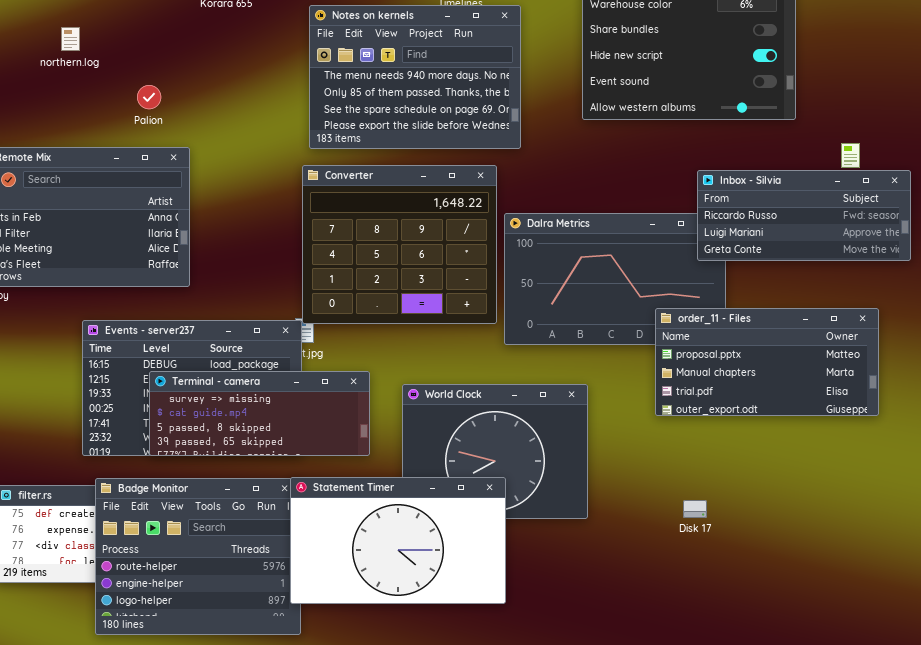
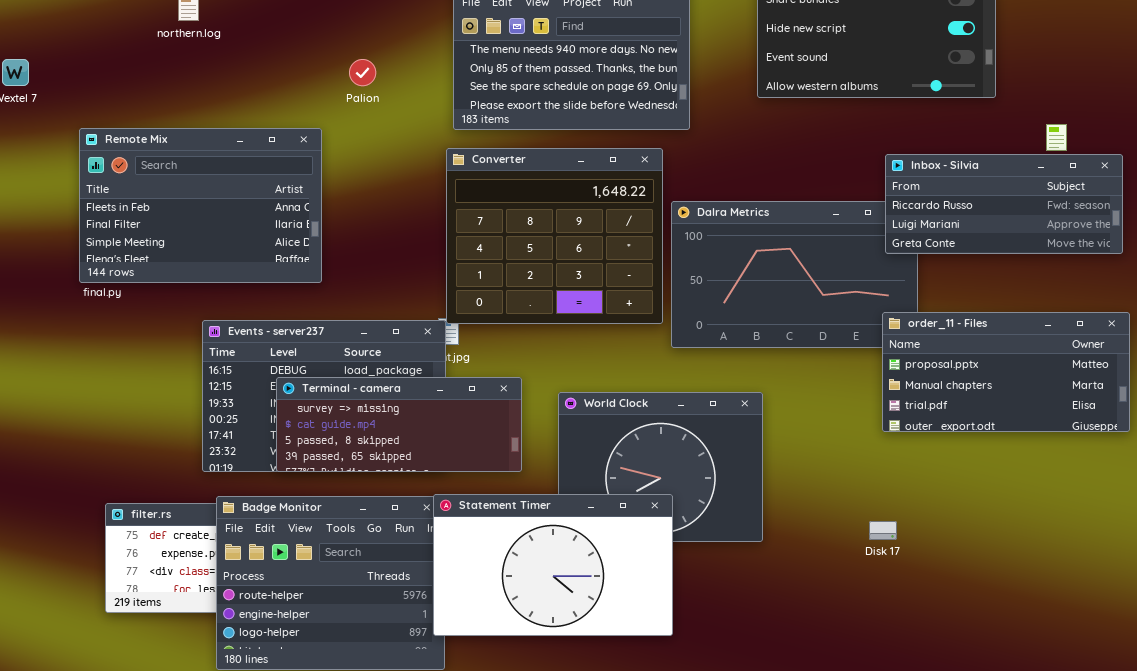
Palion: [137,85,161,109] -> [349,59,376,86], moved
order_11 - Files: [655,308,879,416] -> [882,312,1130,432], moved

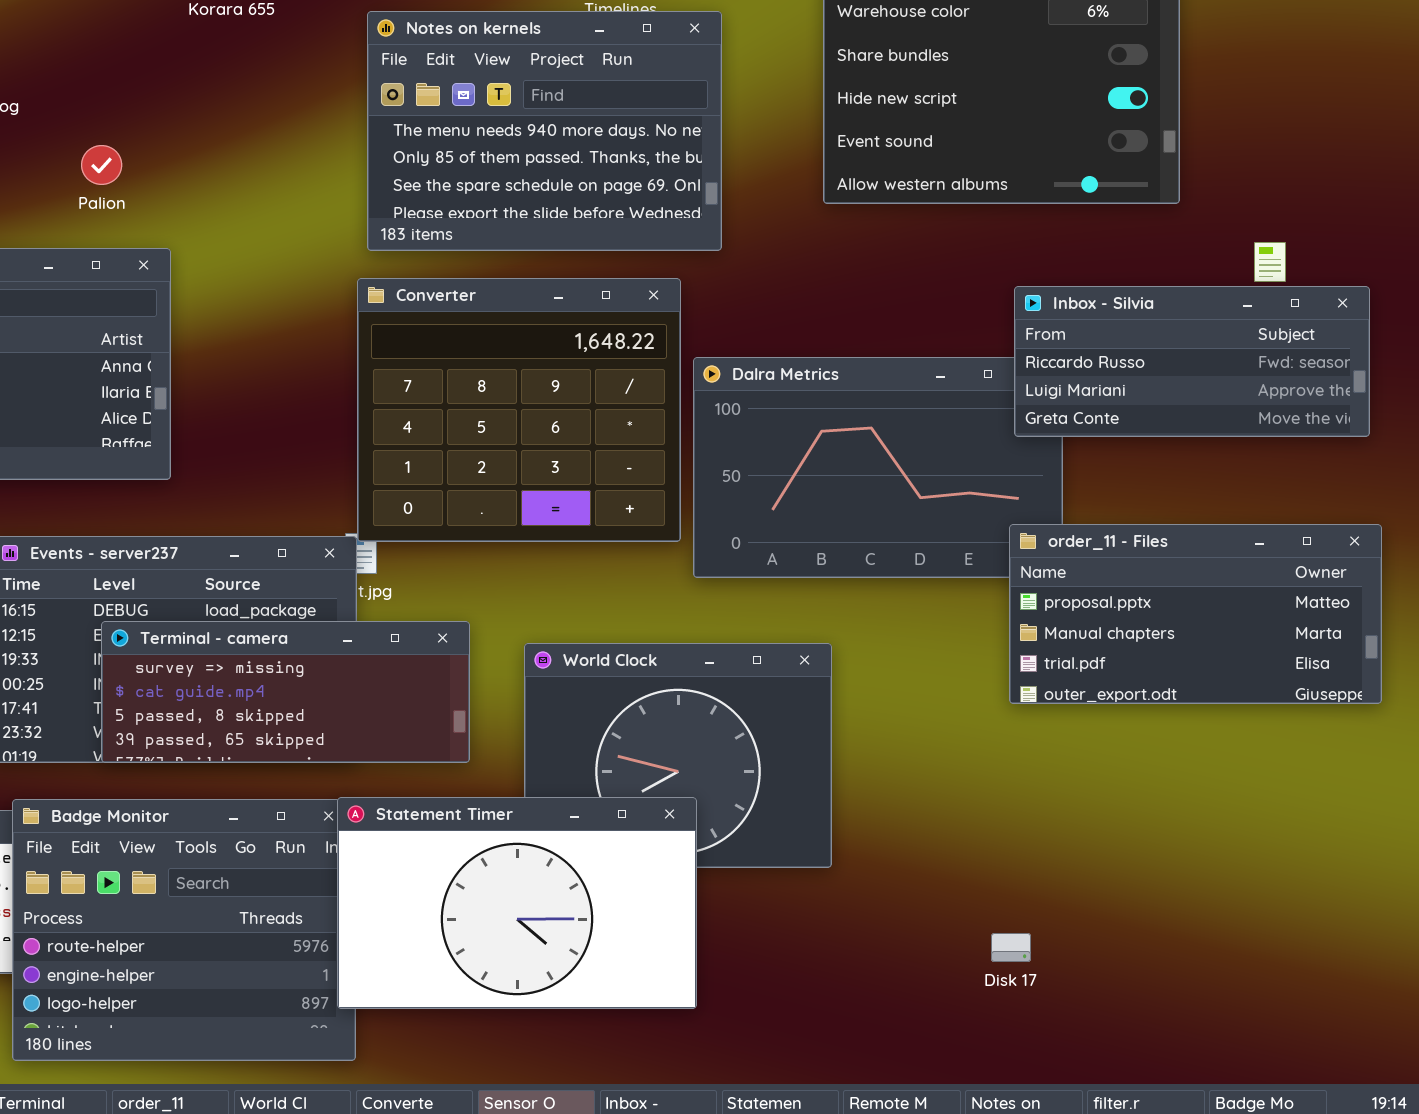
Palion: [349,59,376,86] -> [81,145,122,185], moved
Disk 17: [869,521,897,540] -> [991,933,1031,962], moved

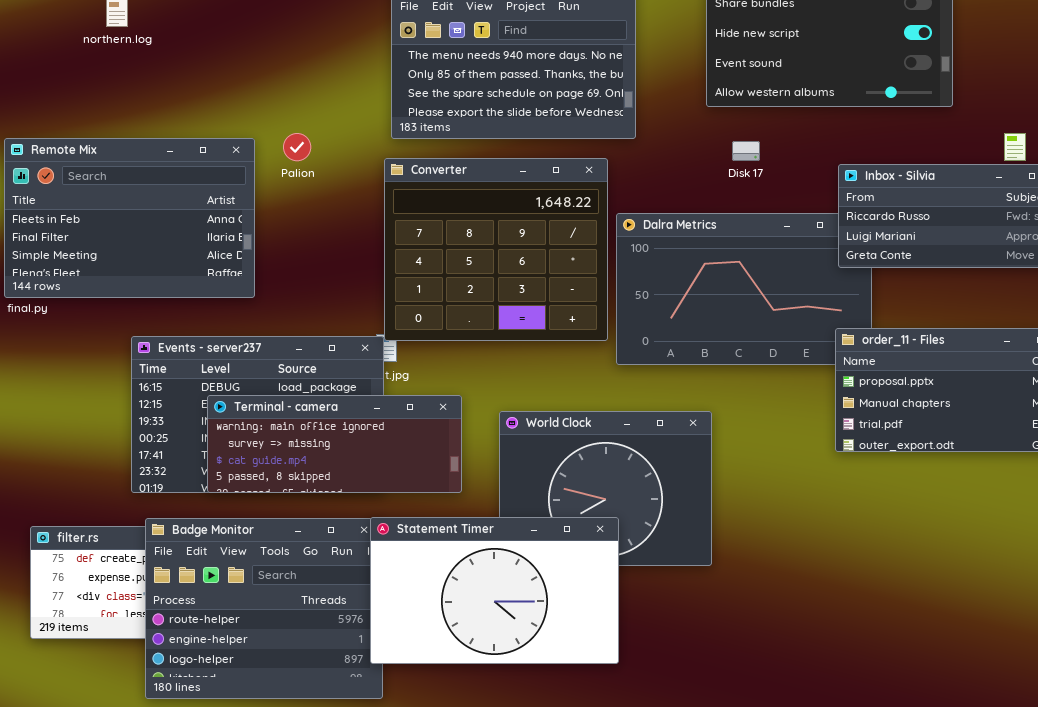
Palion: [81,145,122,185] -> [283,133,311,161], moved
Terminal - camera: [101,621,470,763] -> [207,395,462,493], scrolled up 1 row
Disk 17: [991,933,1031,962] -> [732,141,760,161], moved

